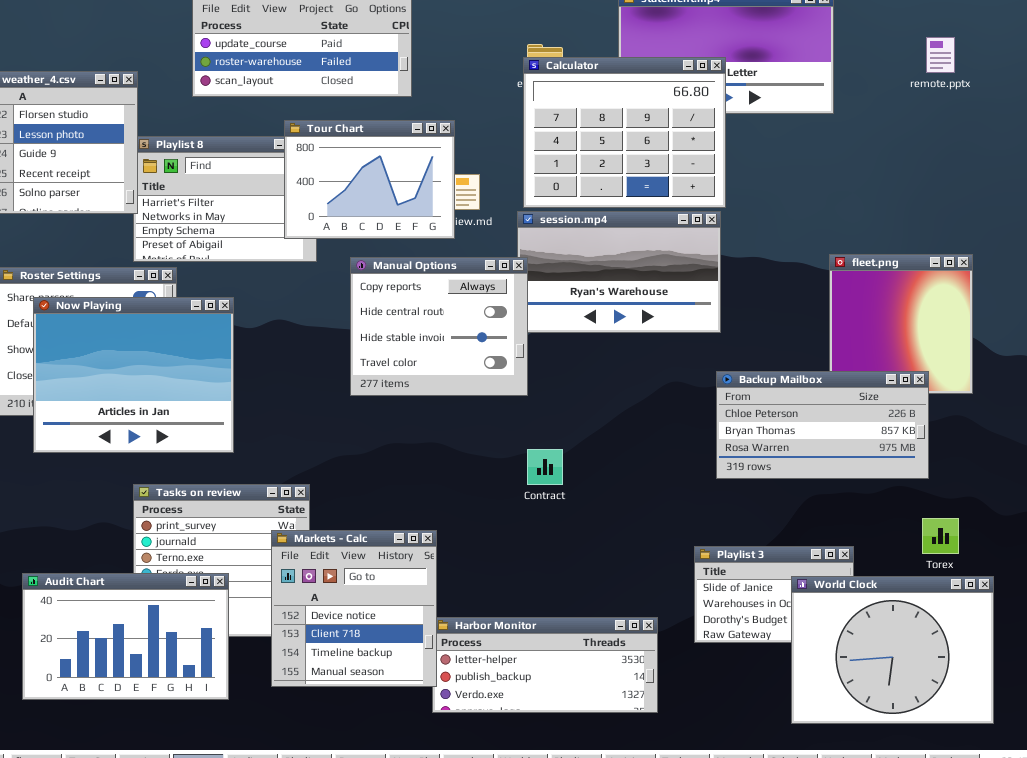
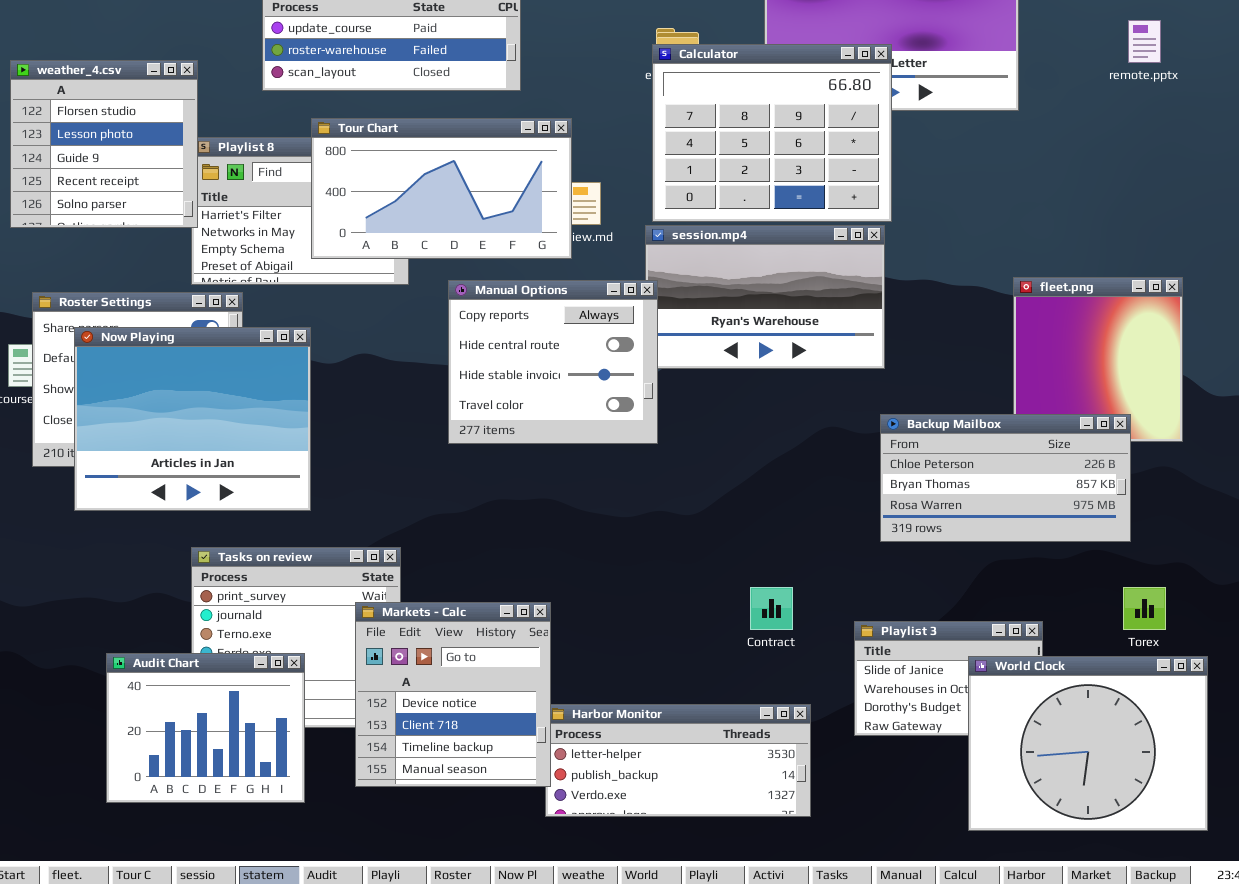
Tour Chart: [284,120,455,239] -> [311,118,572,259], resized
Contract: [527,449,563,485] -> [750,587,793,630], moved
Audit Chart: [22,573,229,700] -> [106,653,305,803], resized

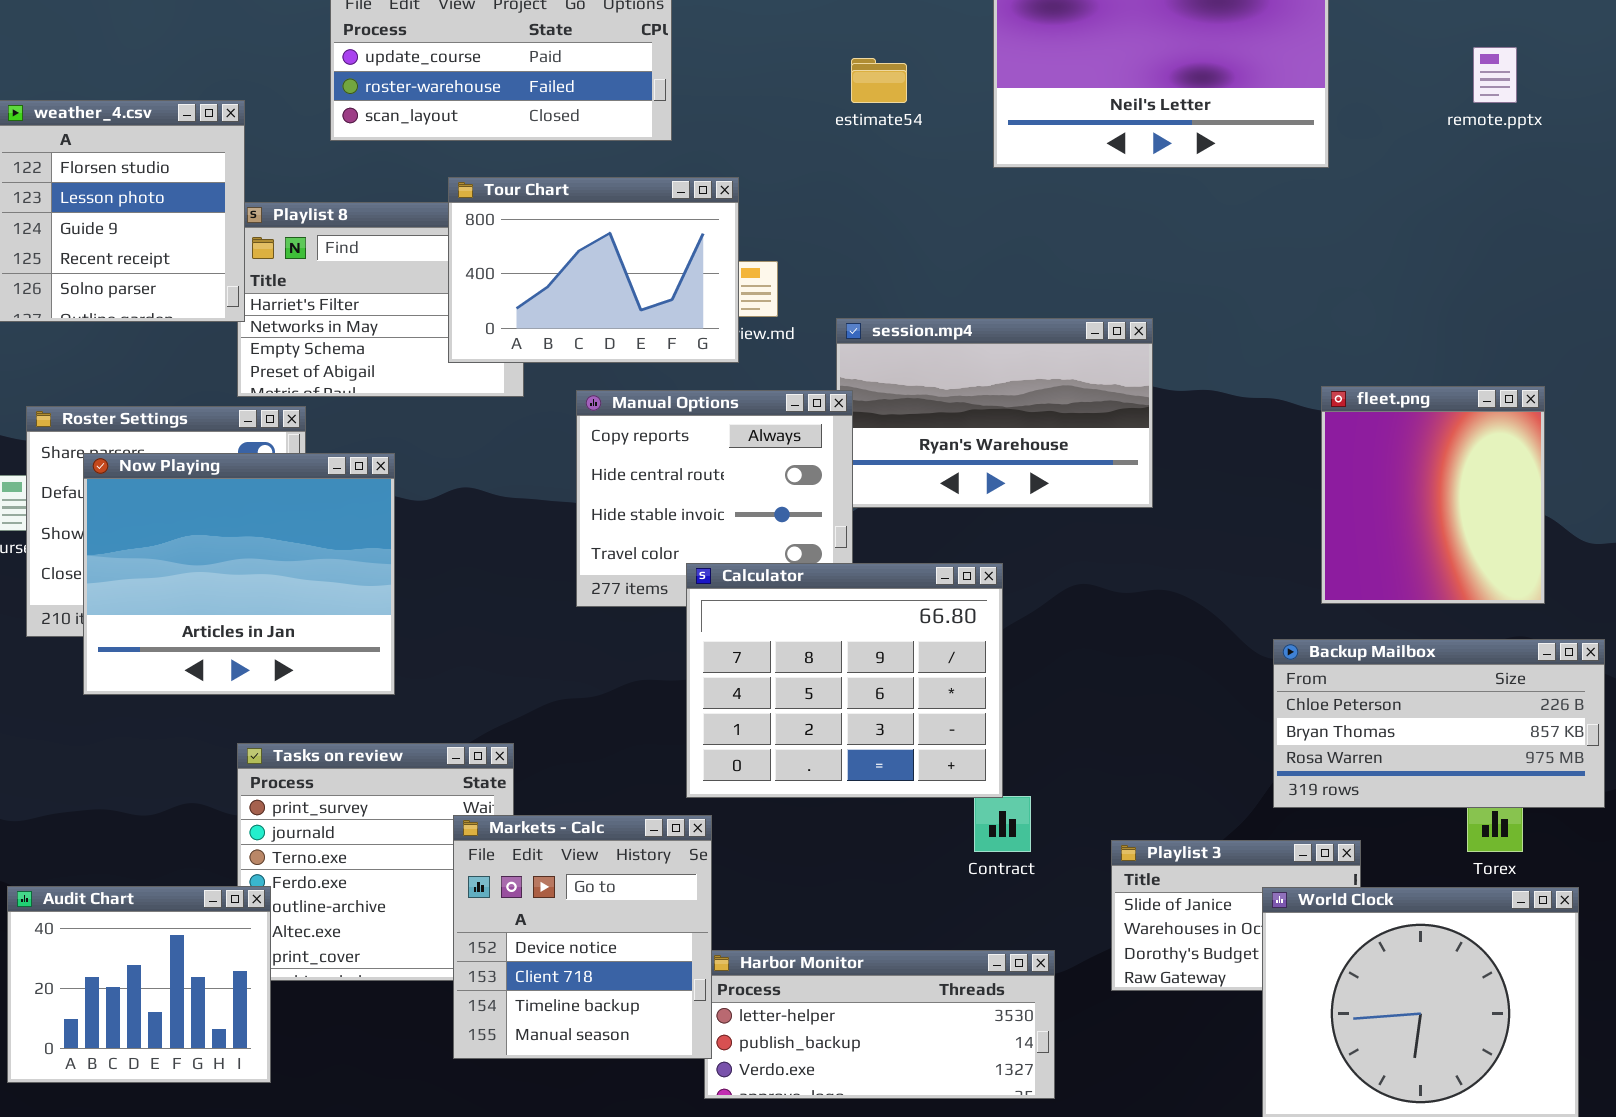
Calculator: [652,44,892,222] -> [686,563,1003,798], moved
Tour Chart: [311,118,572,259] -> [448,177,739,363], resized
Backup Mailbox: [880,414,1131,542] -> [1273,639,1605,808], moved
Audit Chart: [106,653,305,803] -> [7,886,271,1083], moved

